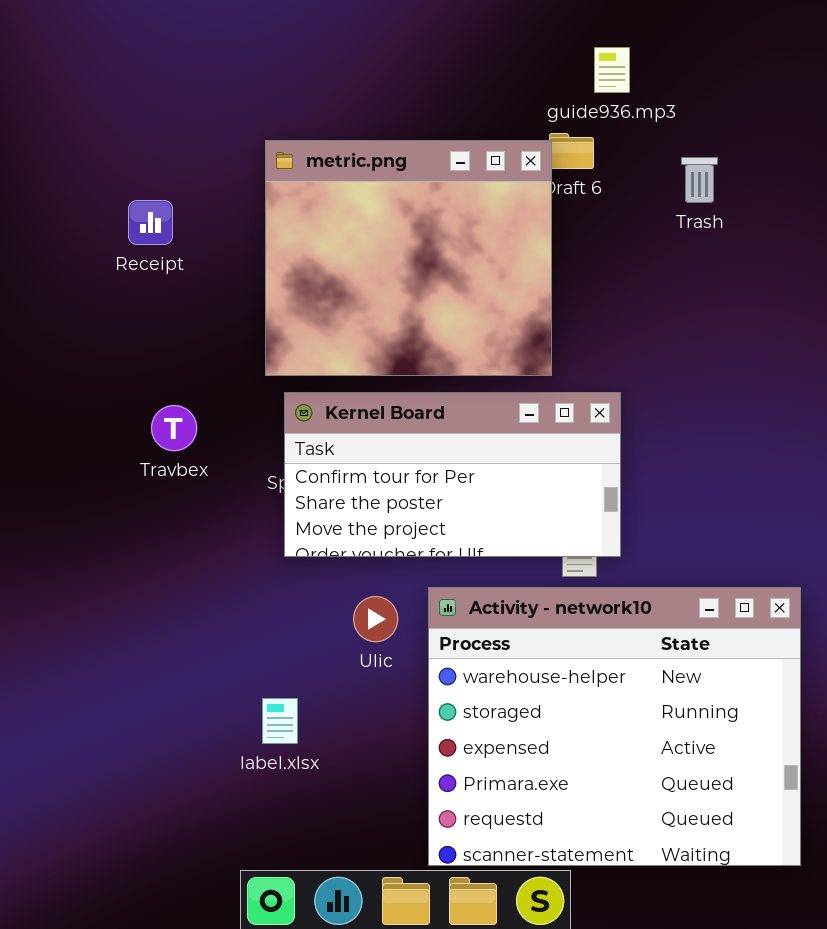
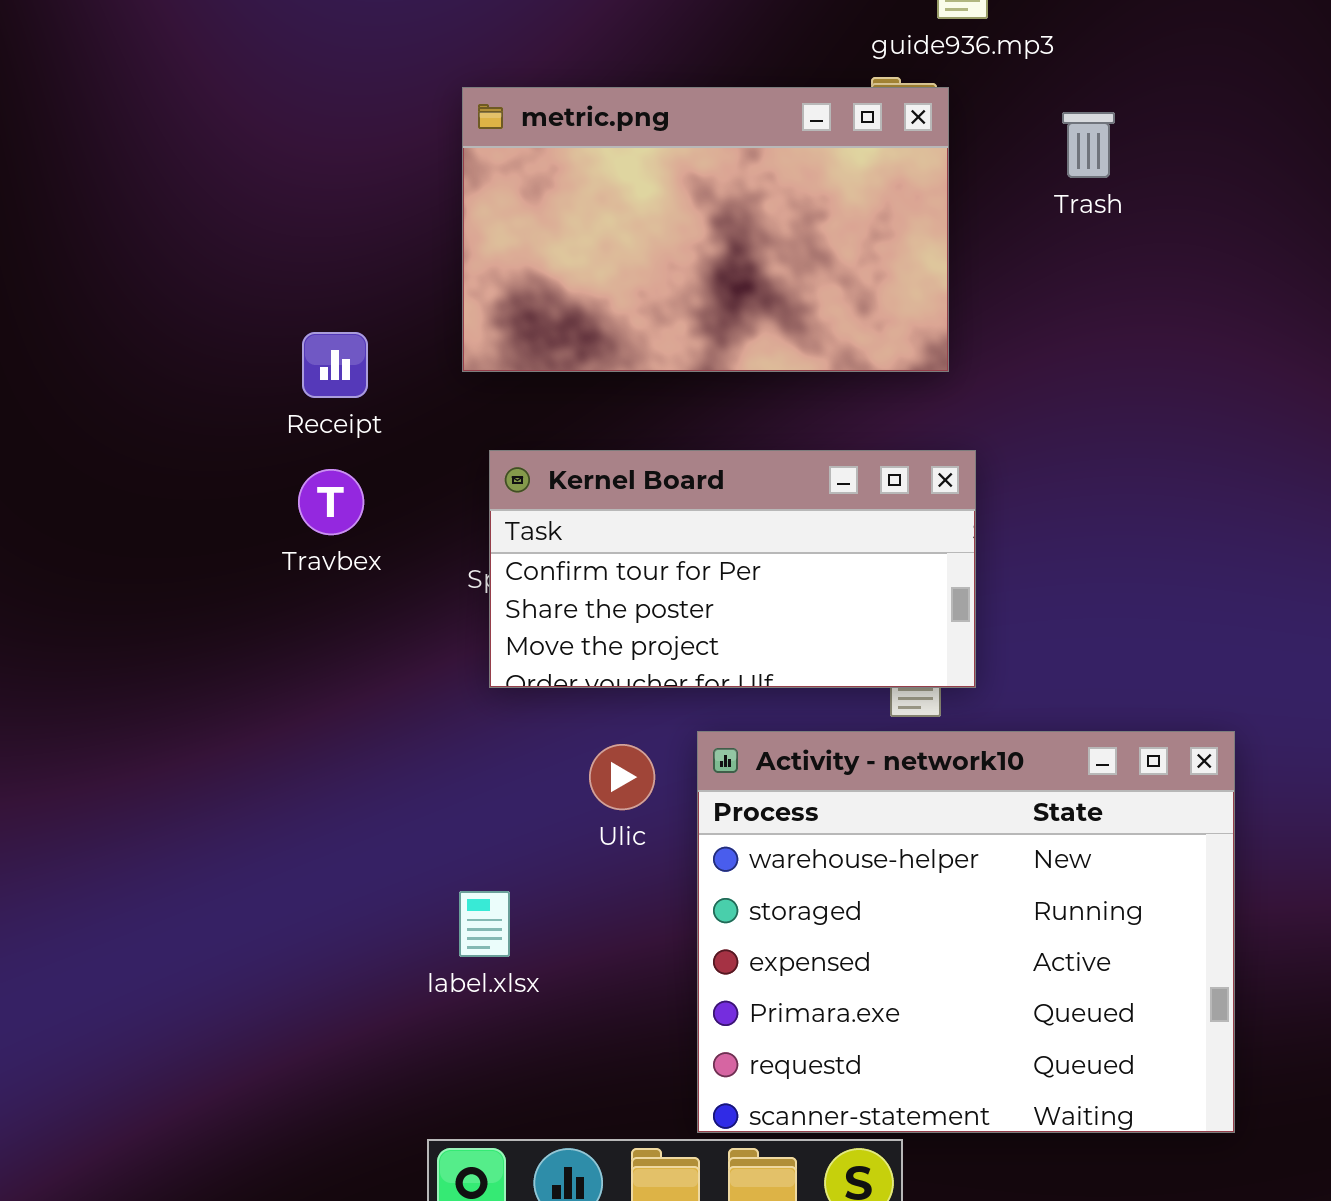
metric.png: [265,140,552,376] -> [462,87,949,372], resized
Receipt: [128,200,173,245] -> [302,332,368,398], moved

